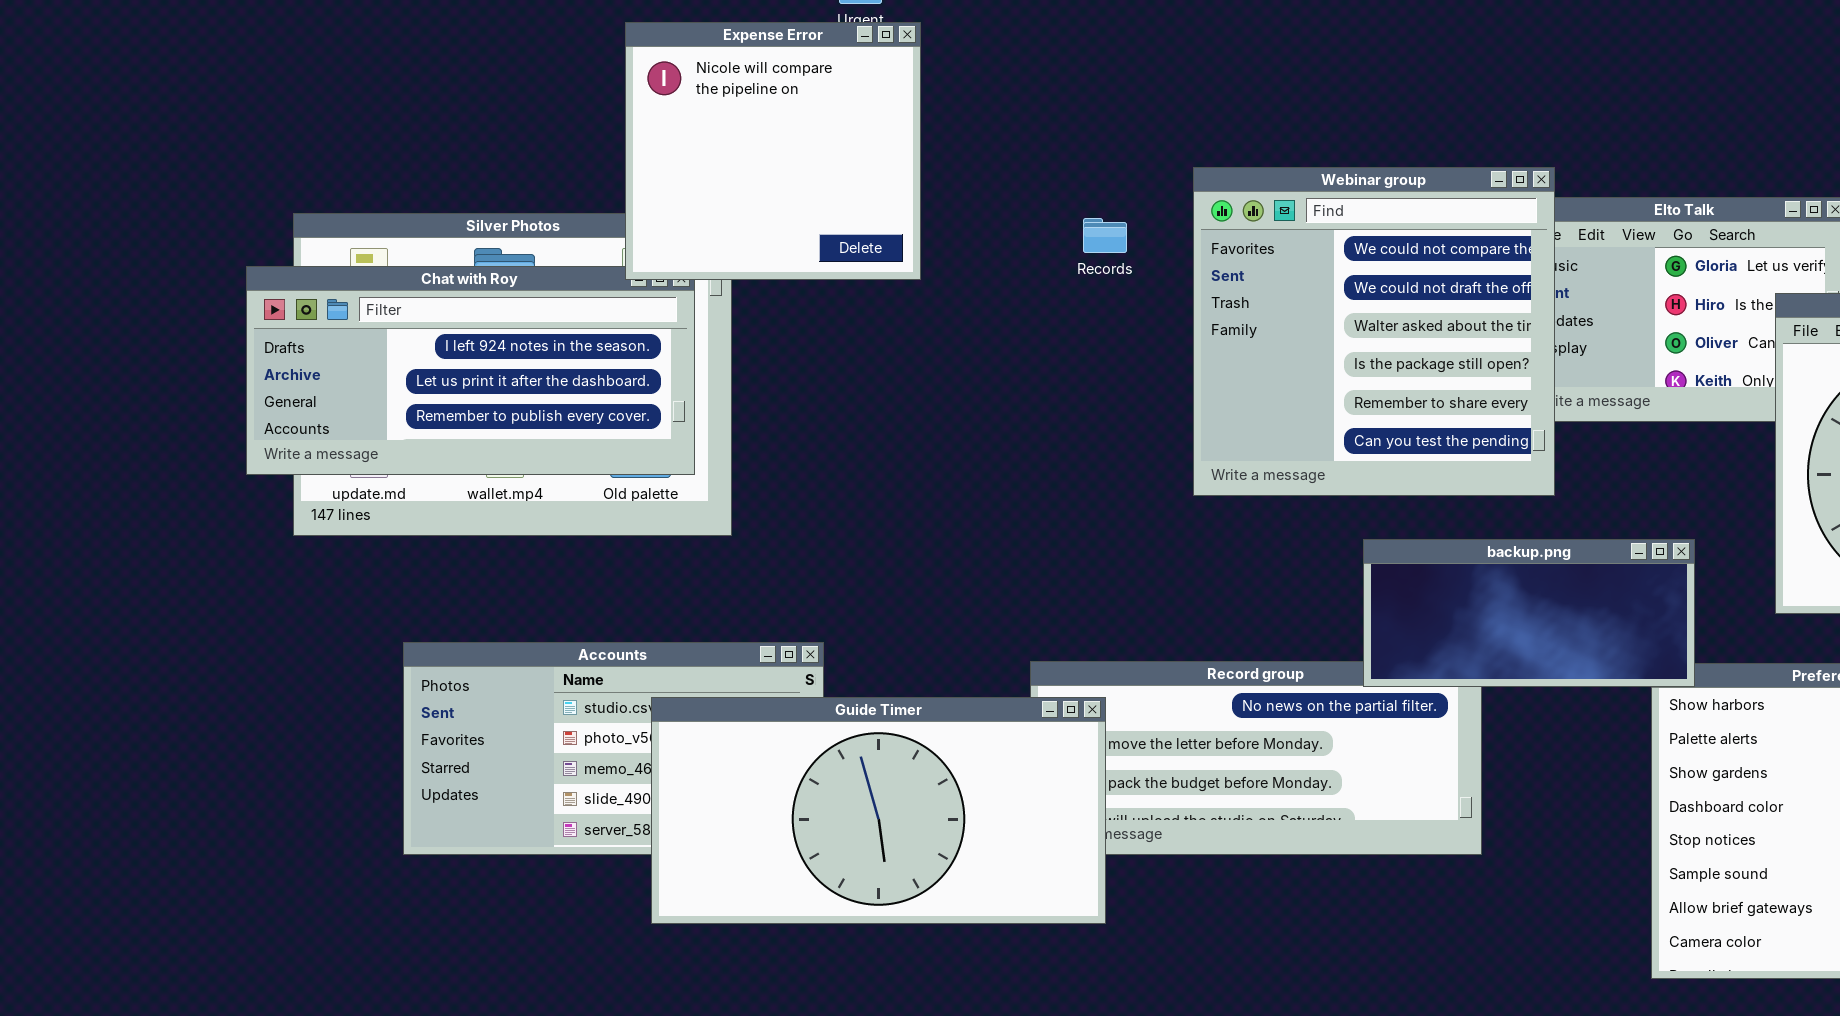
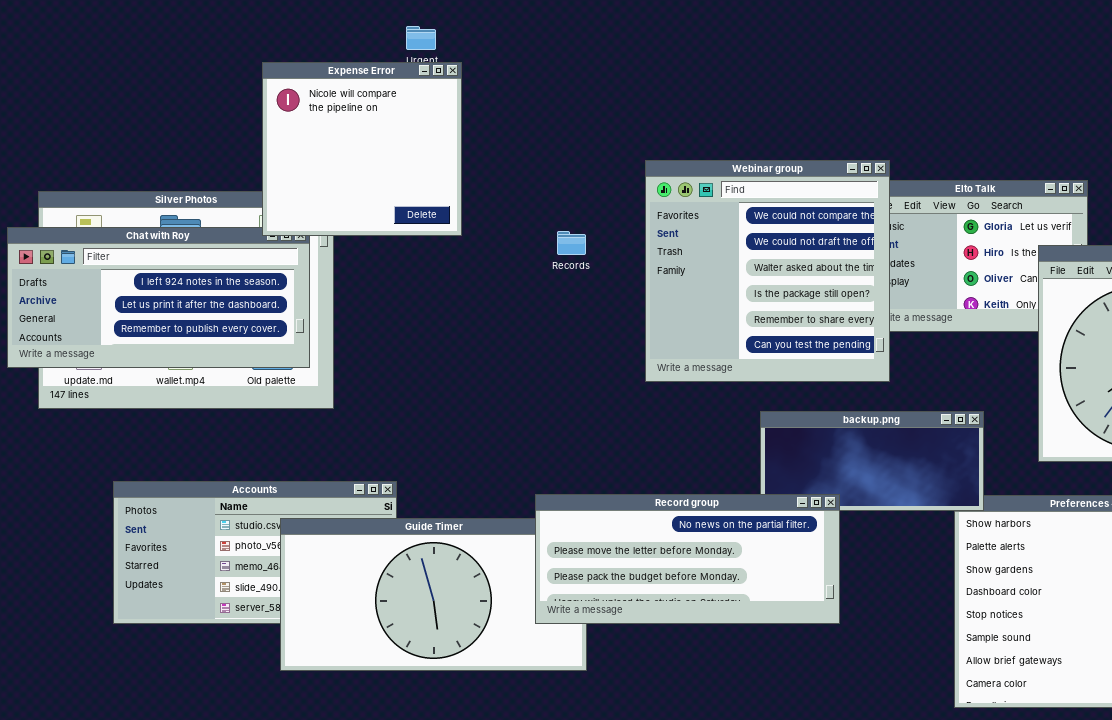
Records: [1083,218,1127,253] -> [557,231,586,255], moved
Record group: [1030,661,1482,855] -> [535,494,840,624], raised

